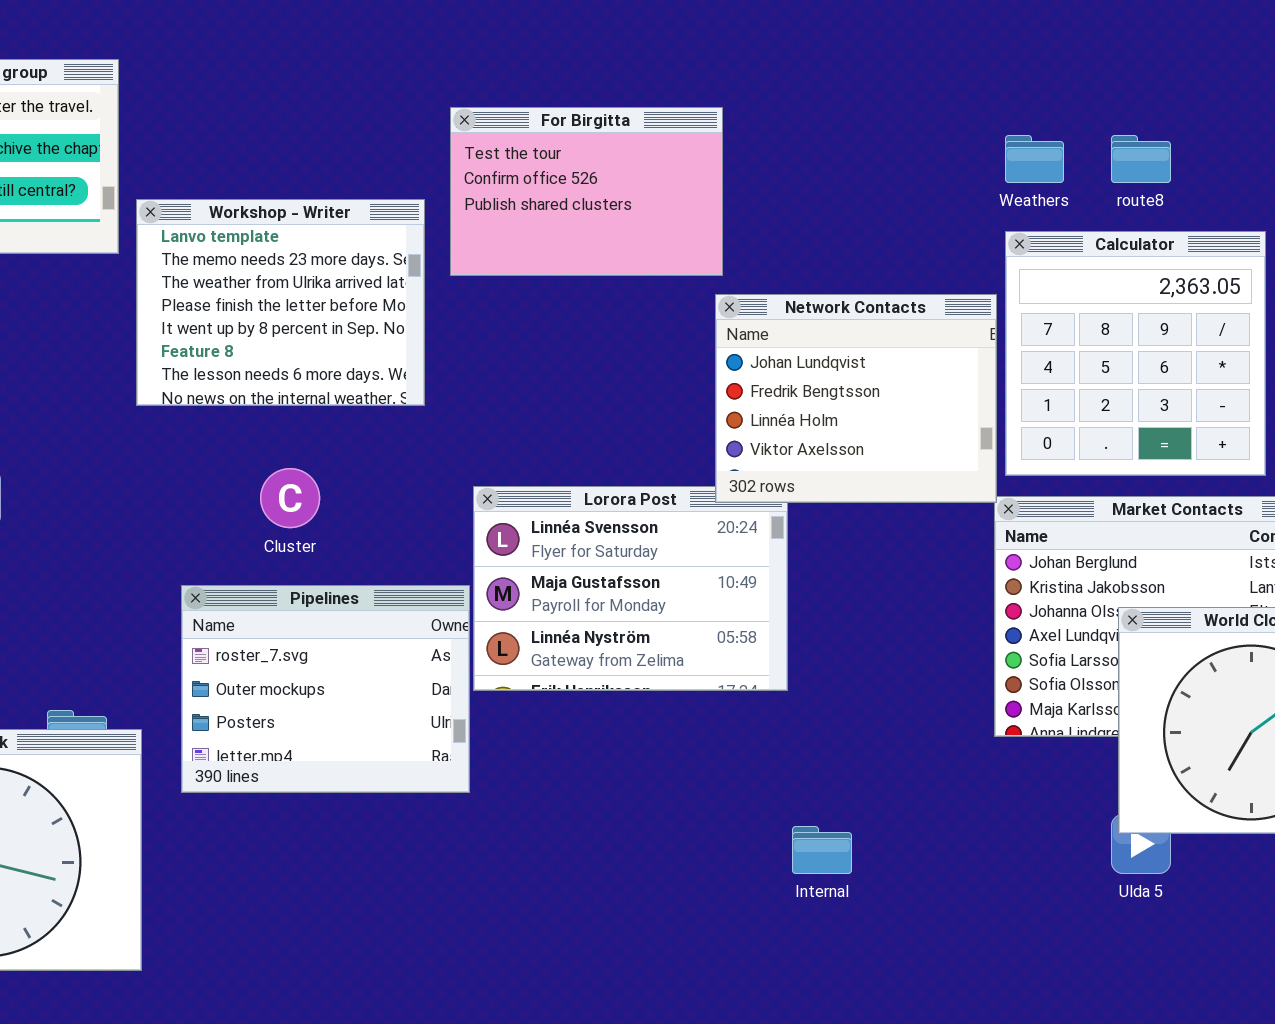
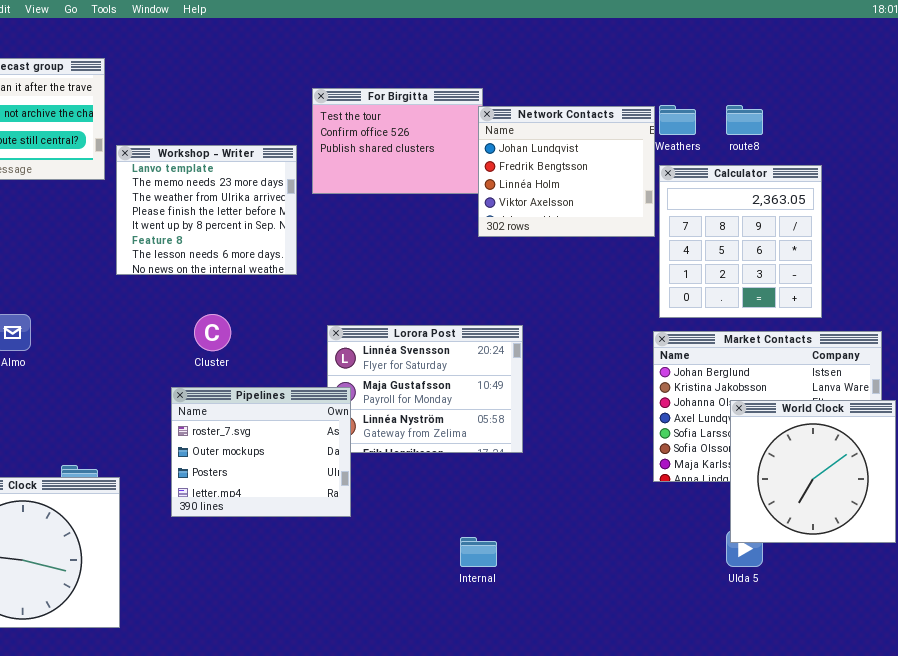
Network Contacts: [715,294,997,503] -> [478,106,655,237], moved
Pipelines: [181,585,470,793] -> [171,387,351,517], moved
Internal: [792,826,852,874] -> [460,537,497,567], moved

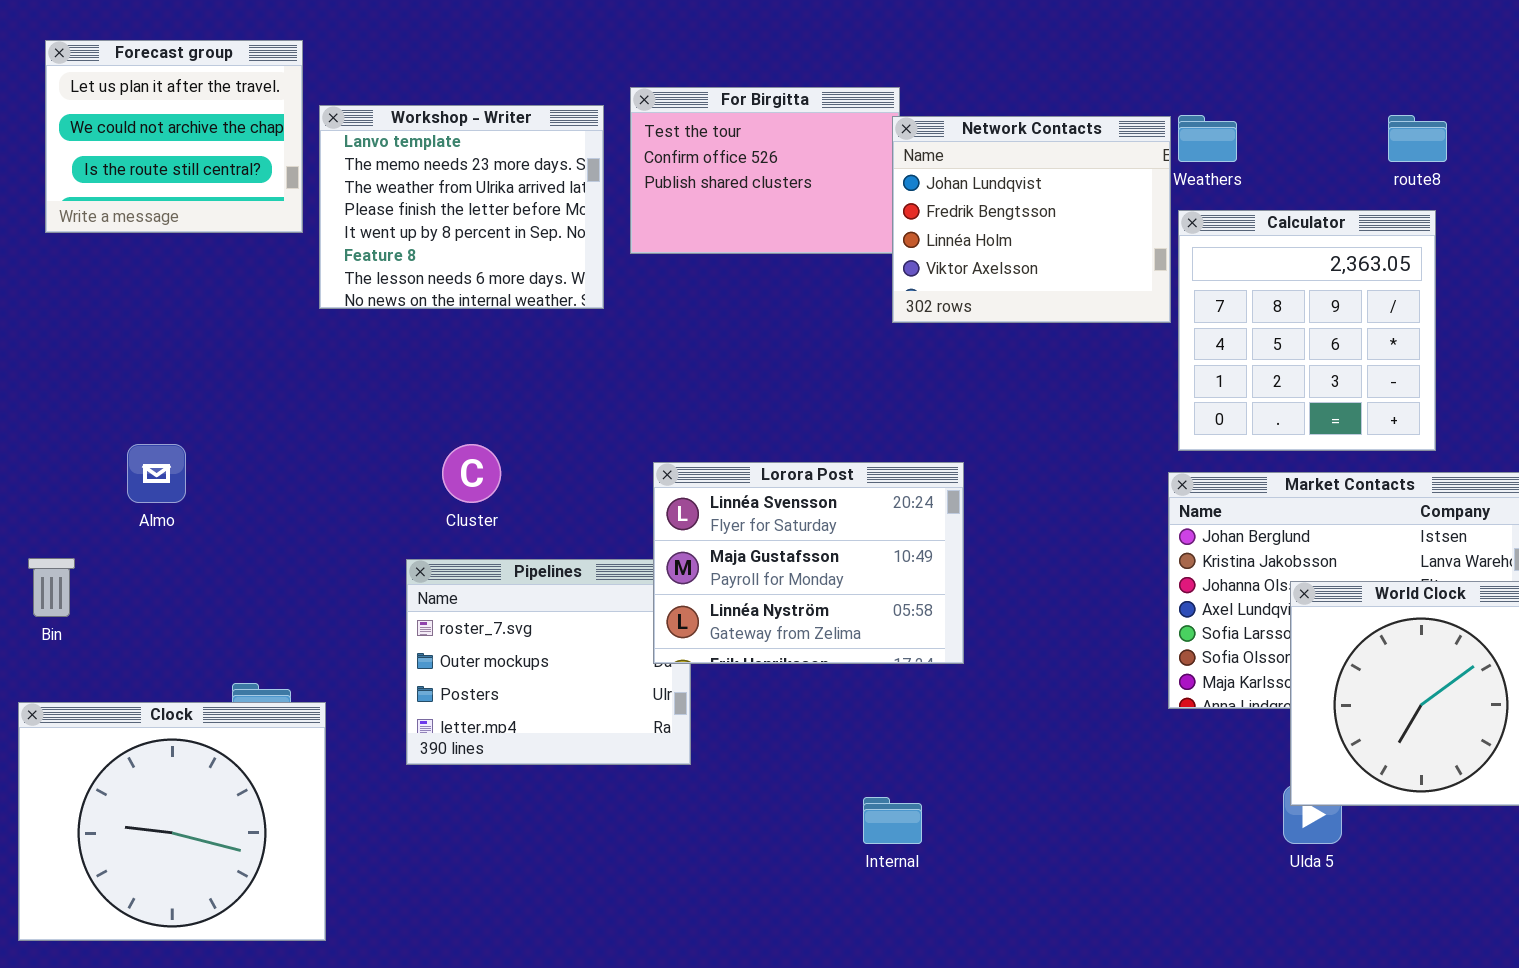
route8: [726,105,763,135] -> [1388,115,1447,162], moved
Workshop - Writer: [116,145,297,275] -> [319,105,604,309], moved
Lorora Post: [327,325,523,453] -> [653,462,964,664], raised

